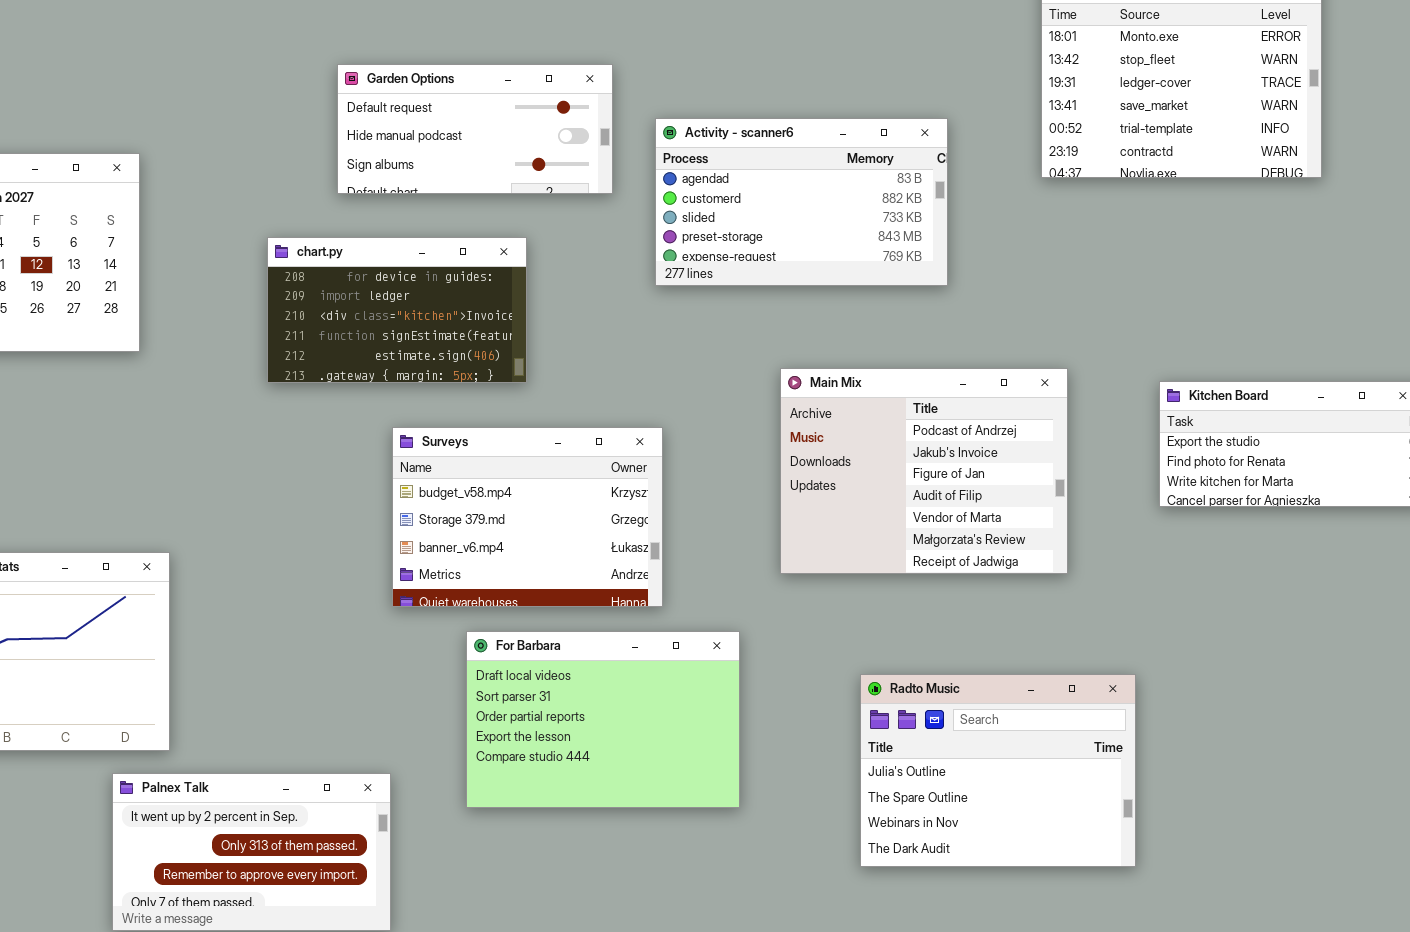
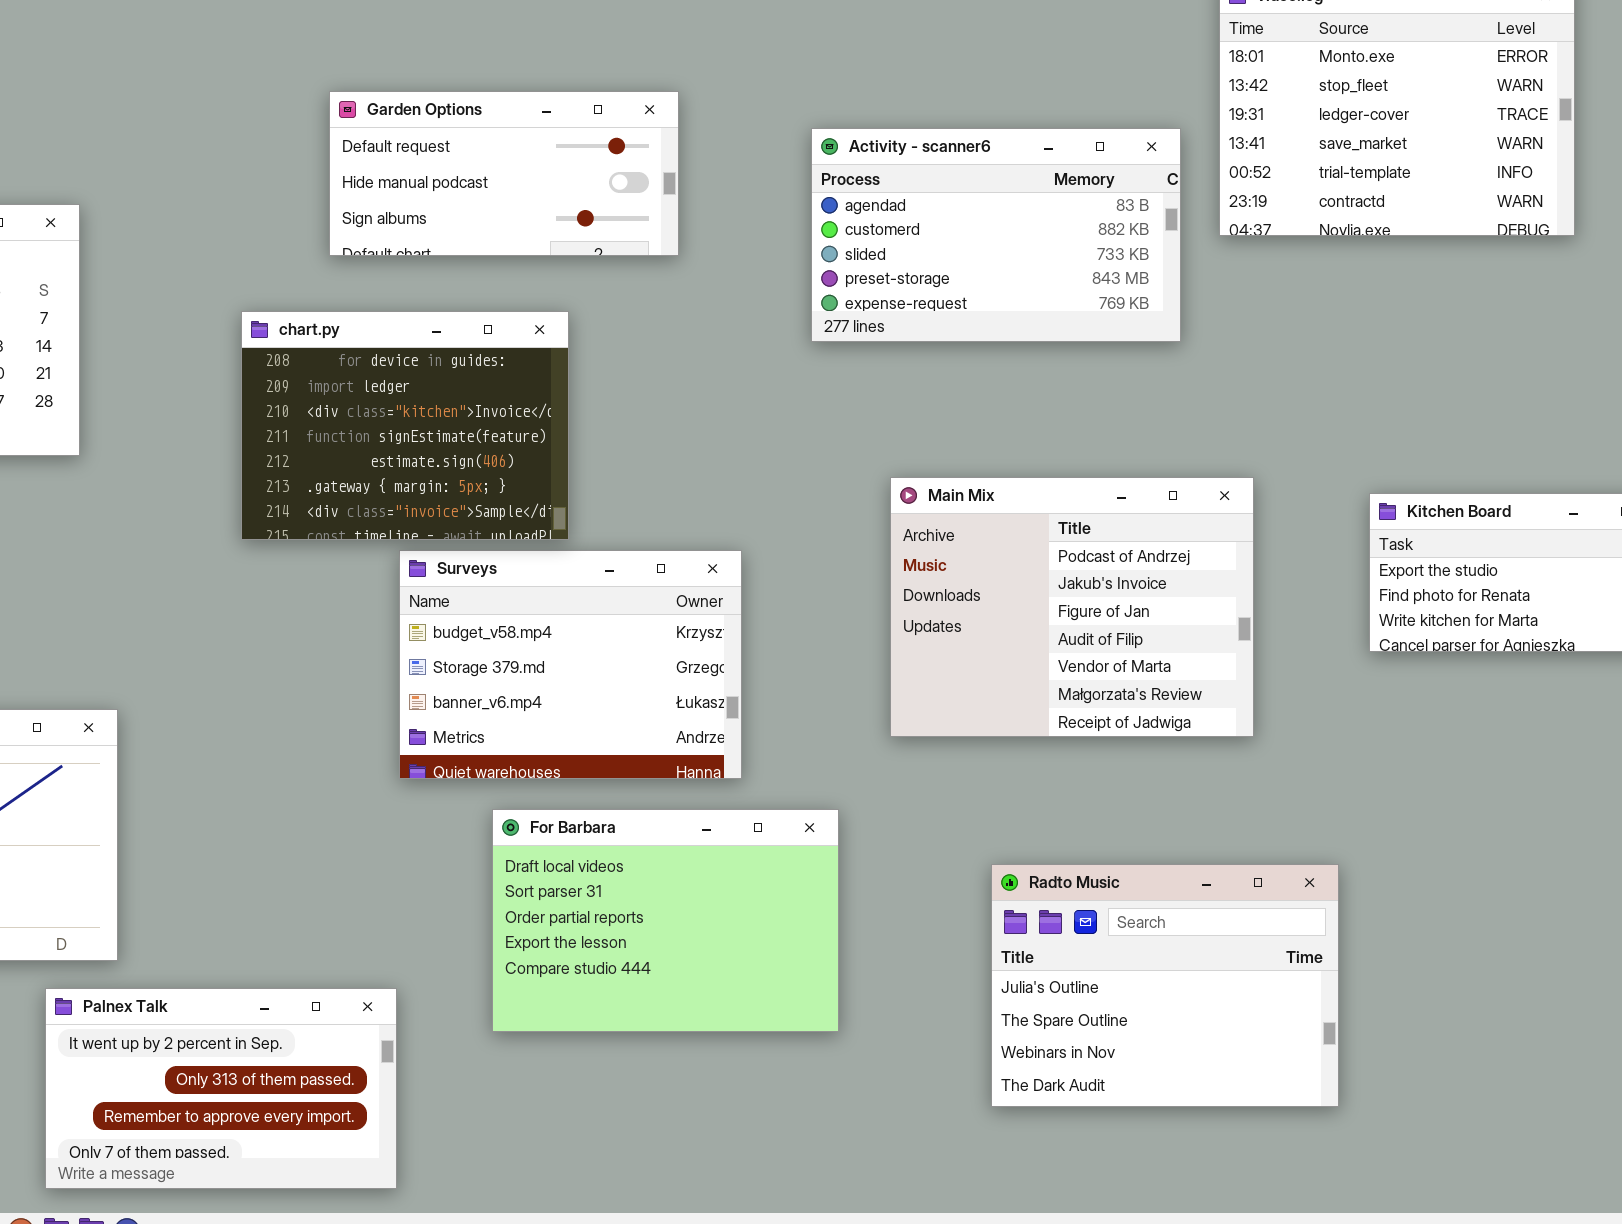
Activity - scanner6: [655,118,948,286] -> [811,128,1181,342], moved
chart.py: [267,237,527,383] -> [241,311,569,540], resized

